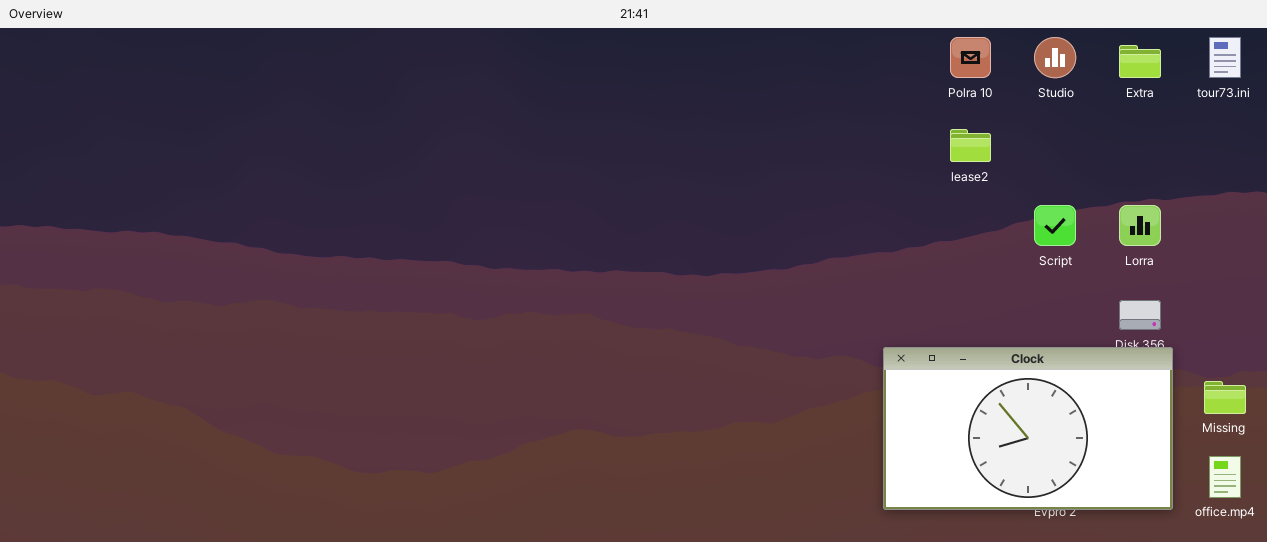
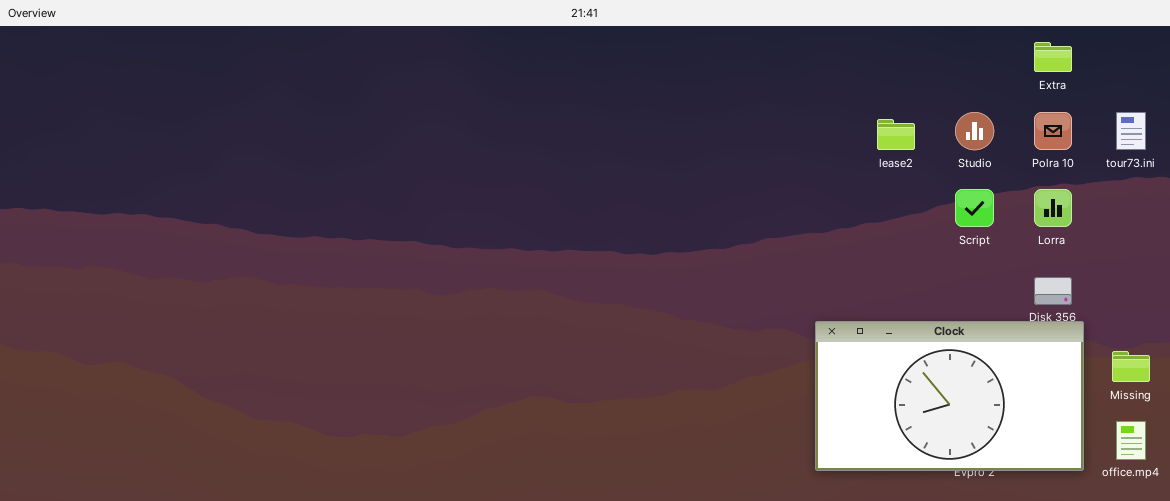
Polra 10: [950,37,991,78] -> [1034,112,1072,150], moved
Studio: [1034,37,1076,78] -> [955,112,994,150], moved
tour73.ini: [1209,37,1241,78] -> [1116,112,1146,150], moved

